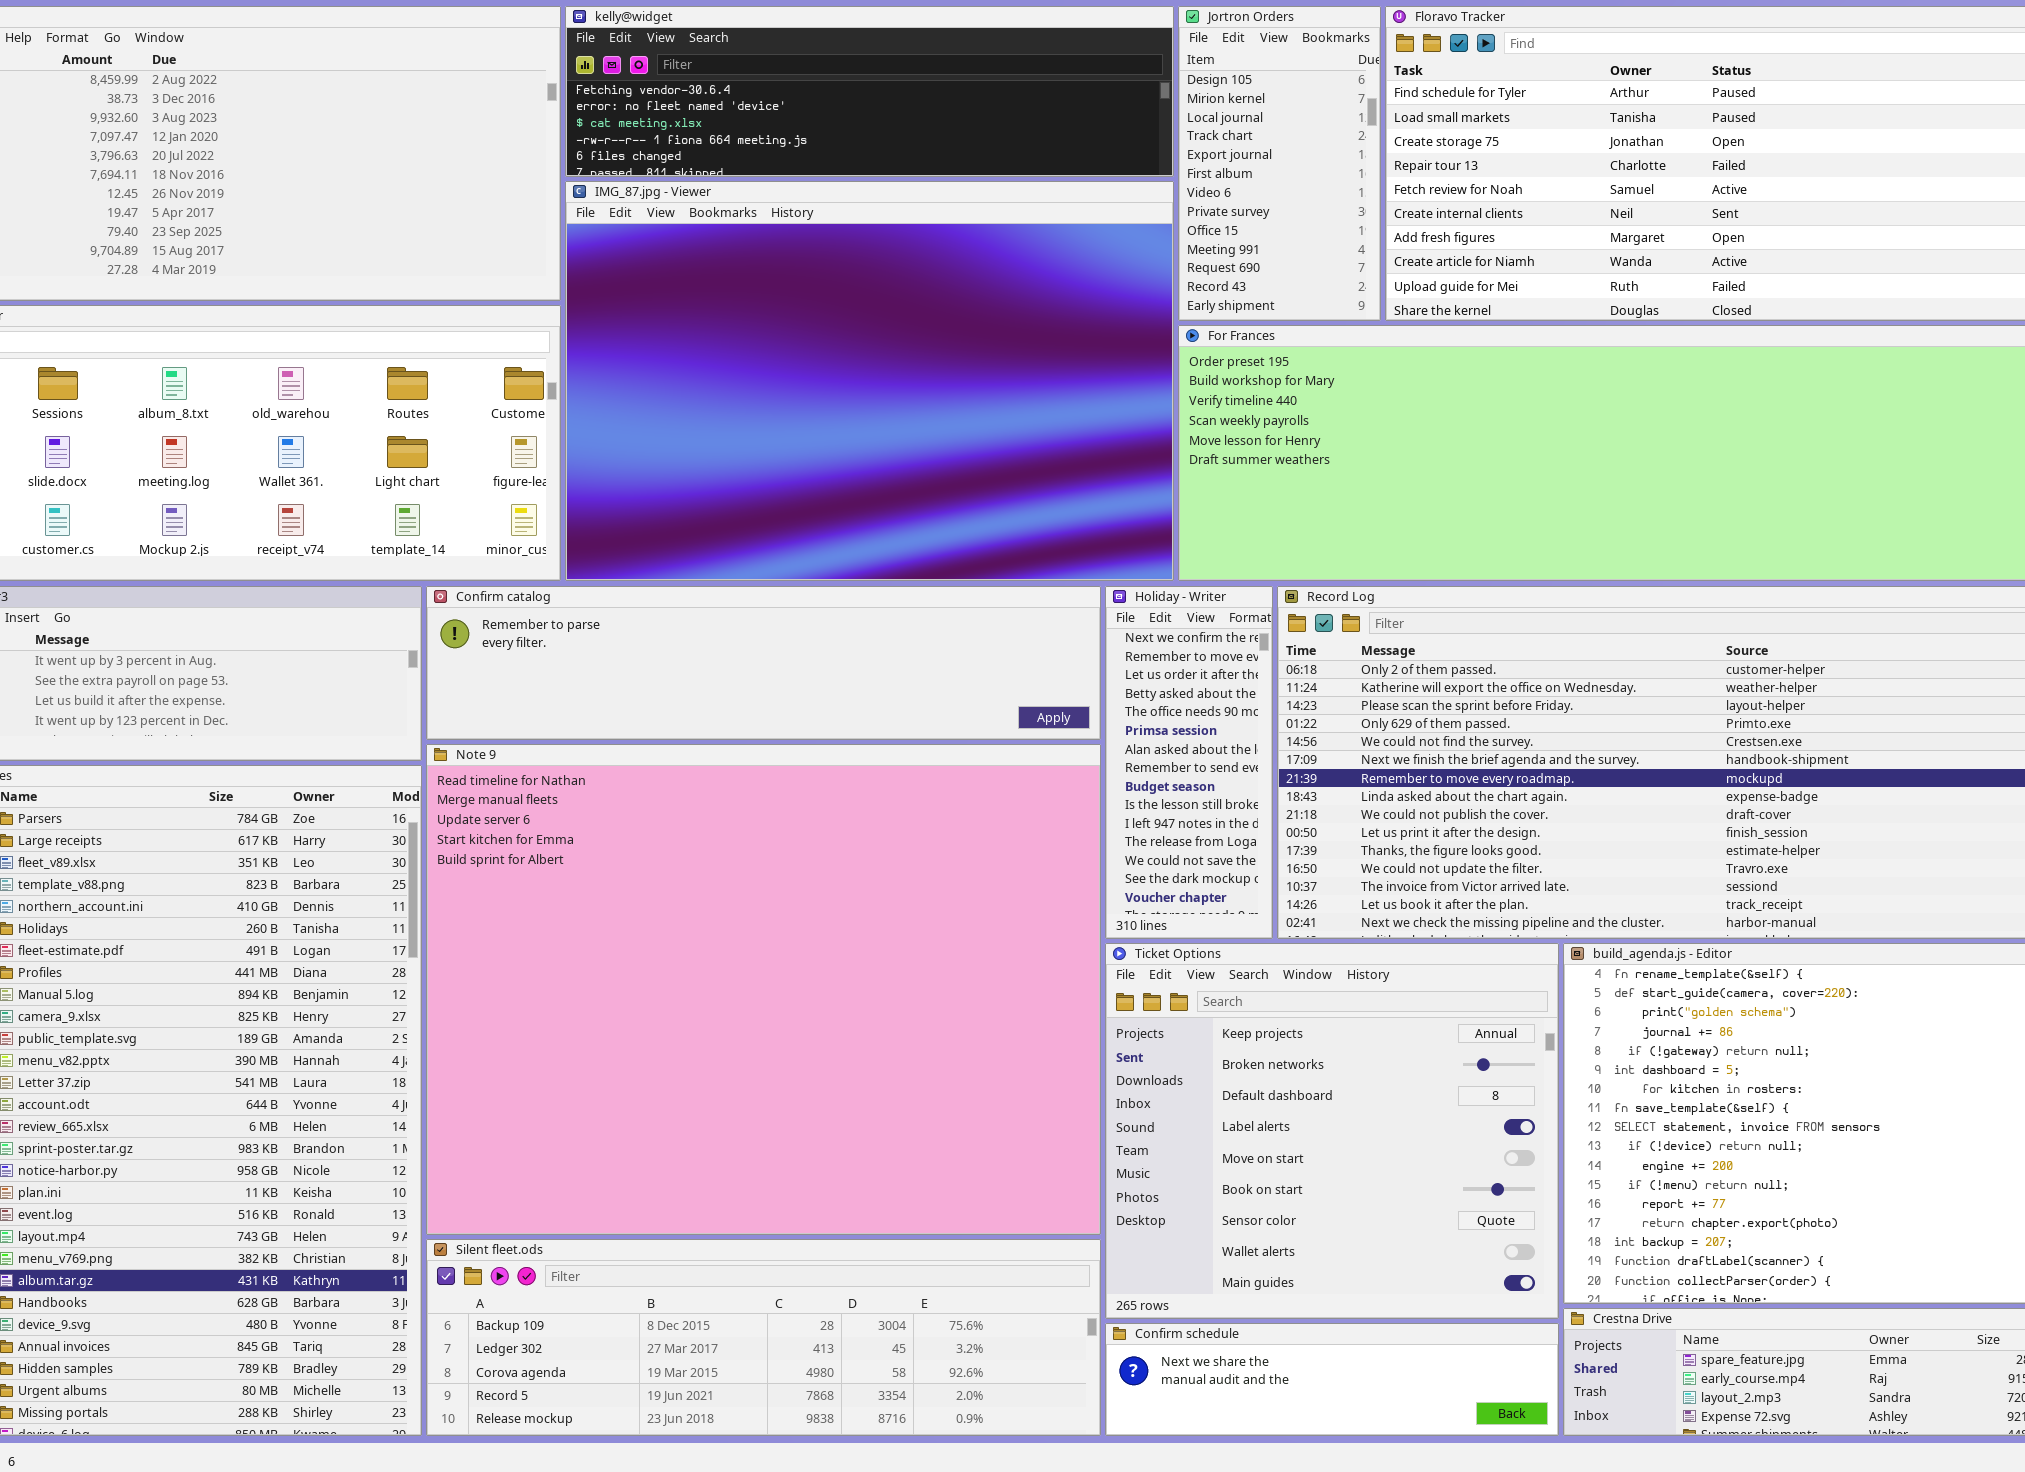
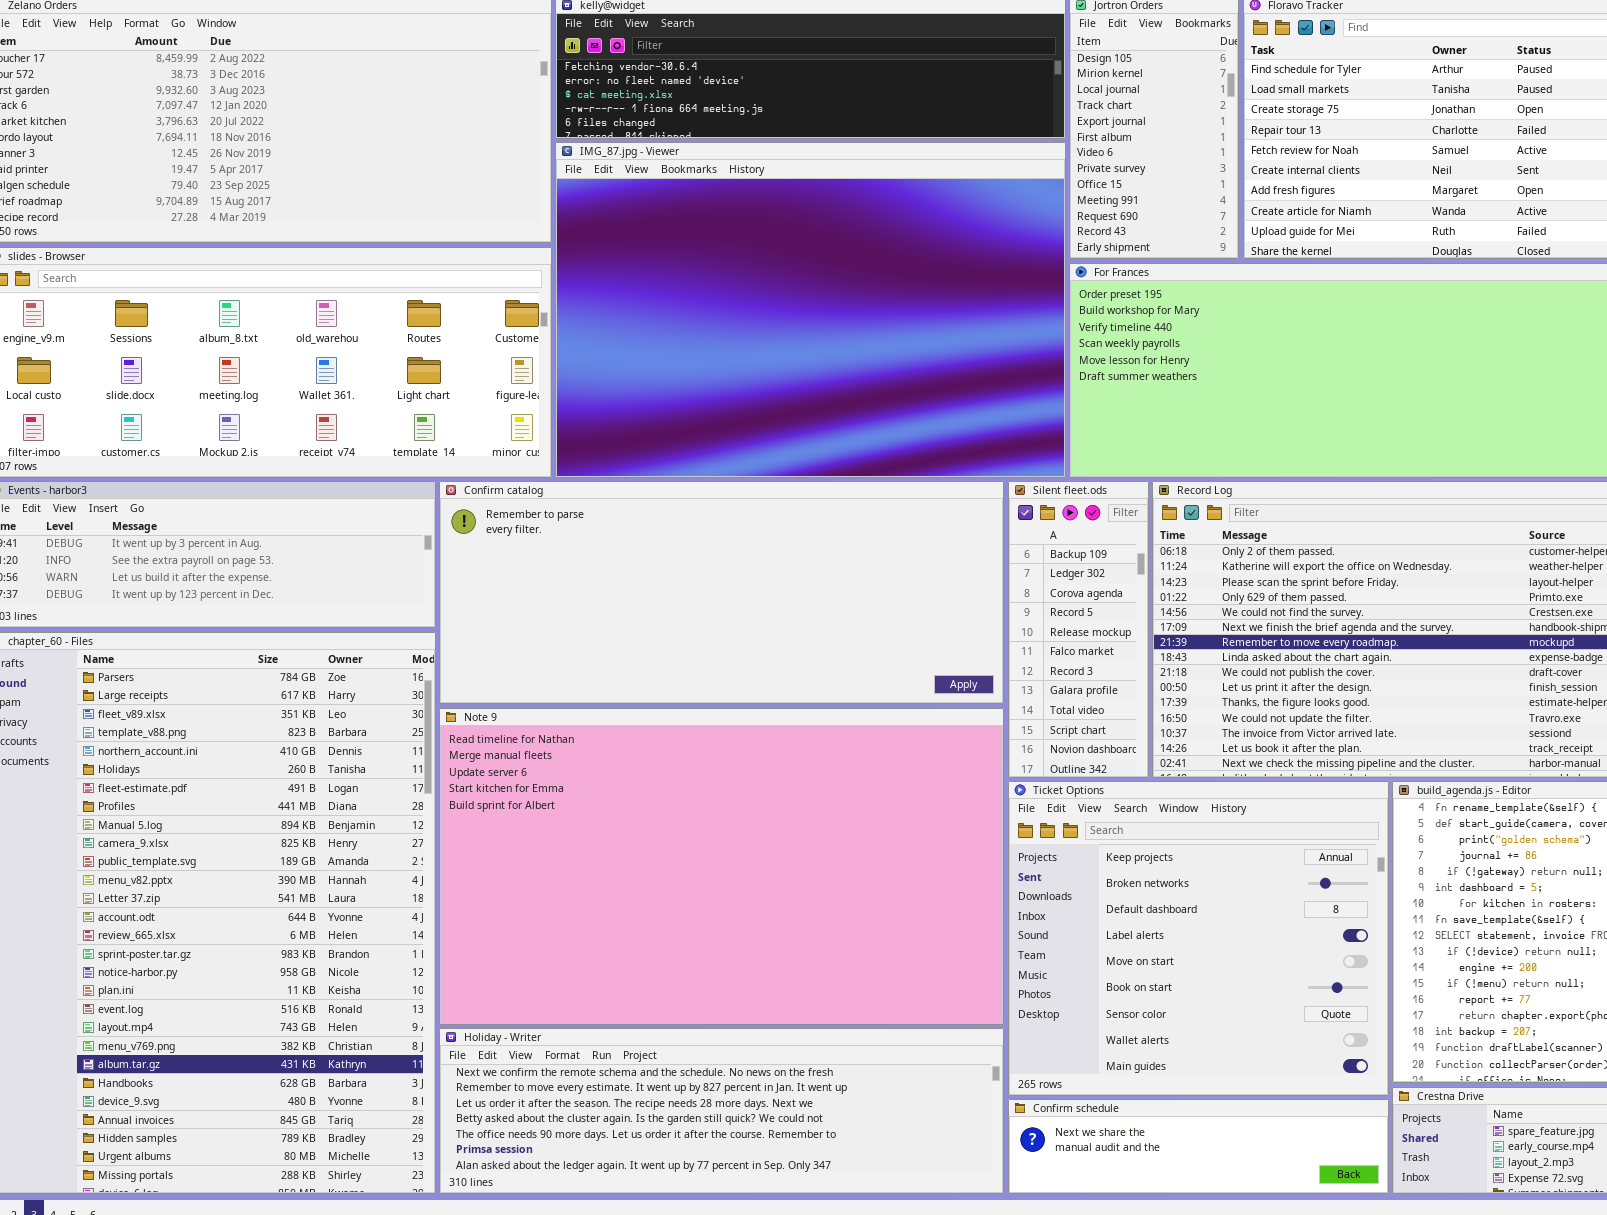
Confirm catalog: [426,586,1101,740] -> [439,481,1004,704], resized
Holiday - Writer: [1105,586,1273,939] -> [439,1028,1004,1194], moved, resized
Note 9: [426,744,1101,1235] -> [439,708,1004,1025], resized
Silent fleet.ods: [426,1239,1101,1436] -> [1008,481,1149,778], moved, resized

